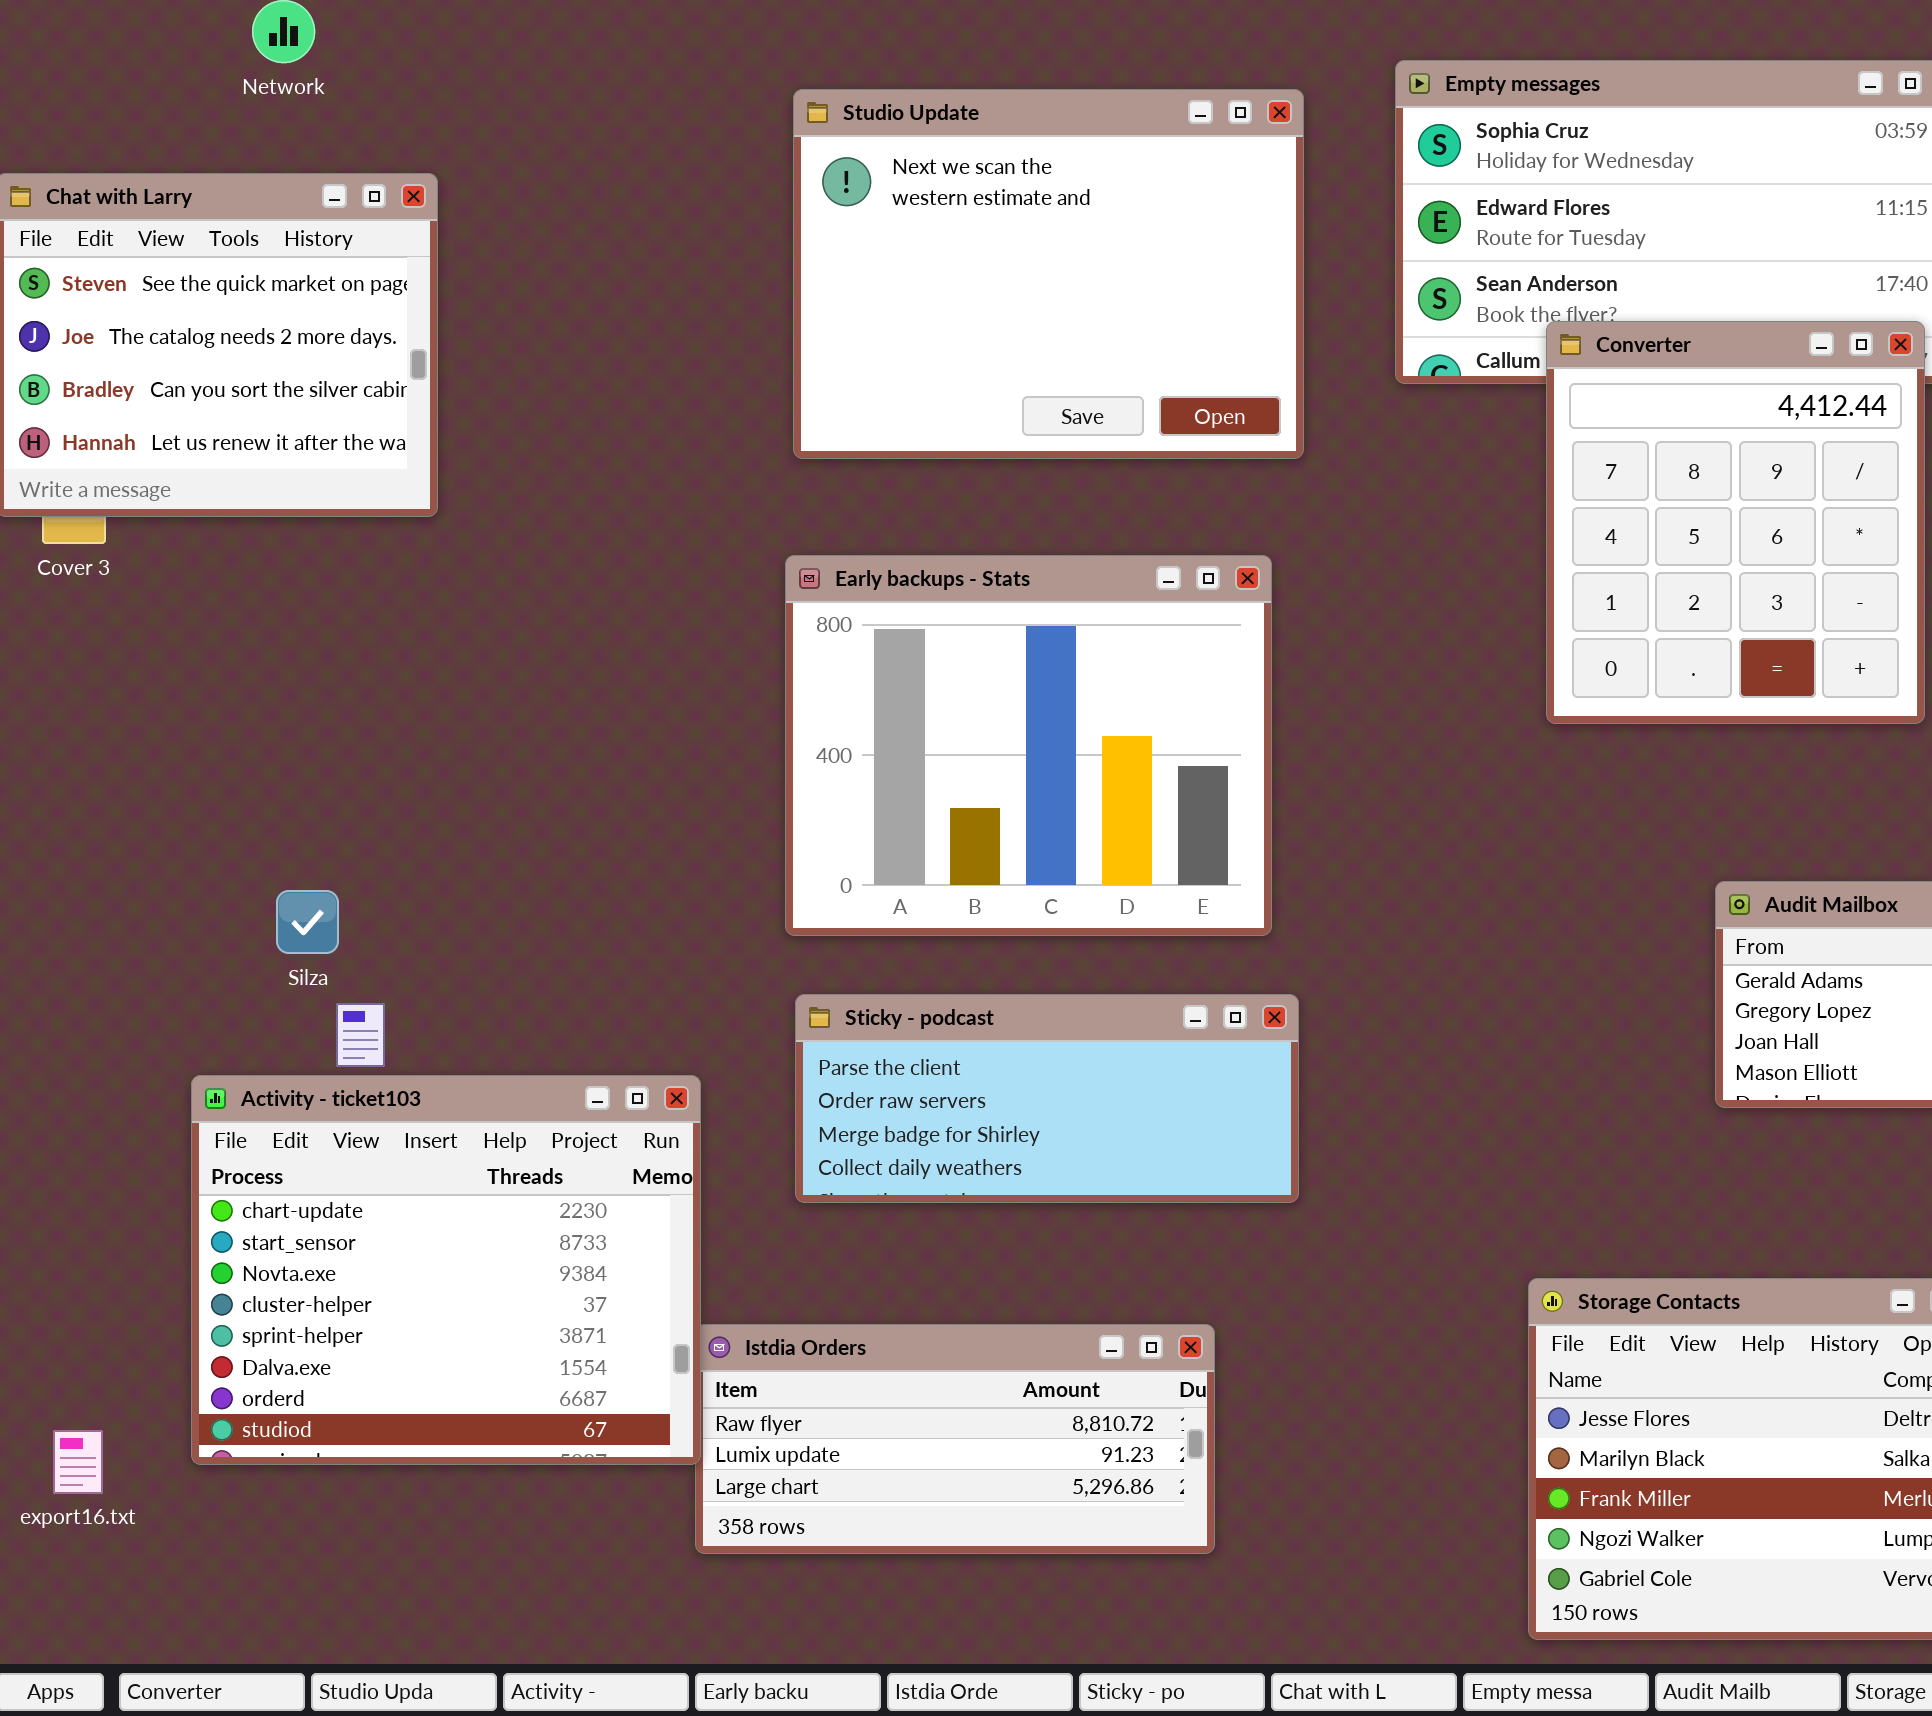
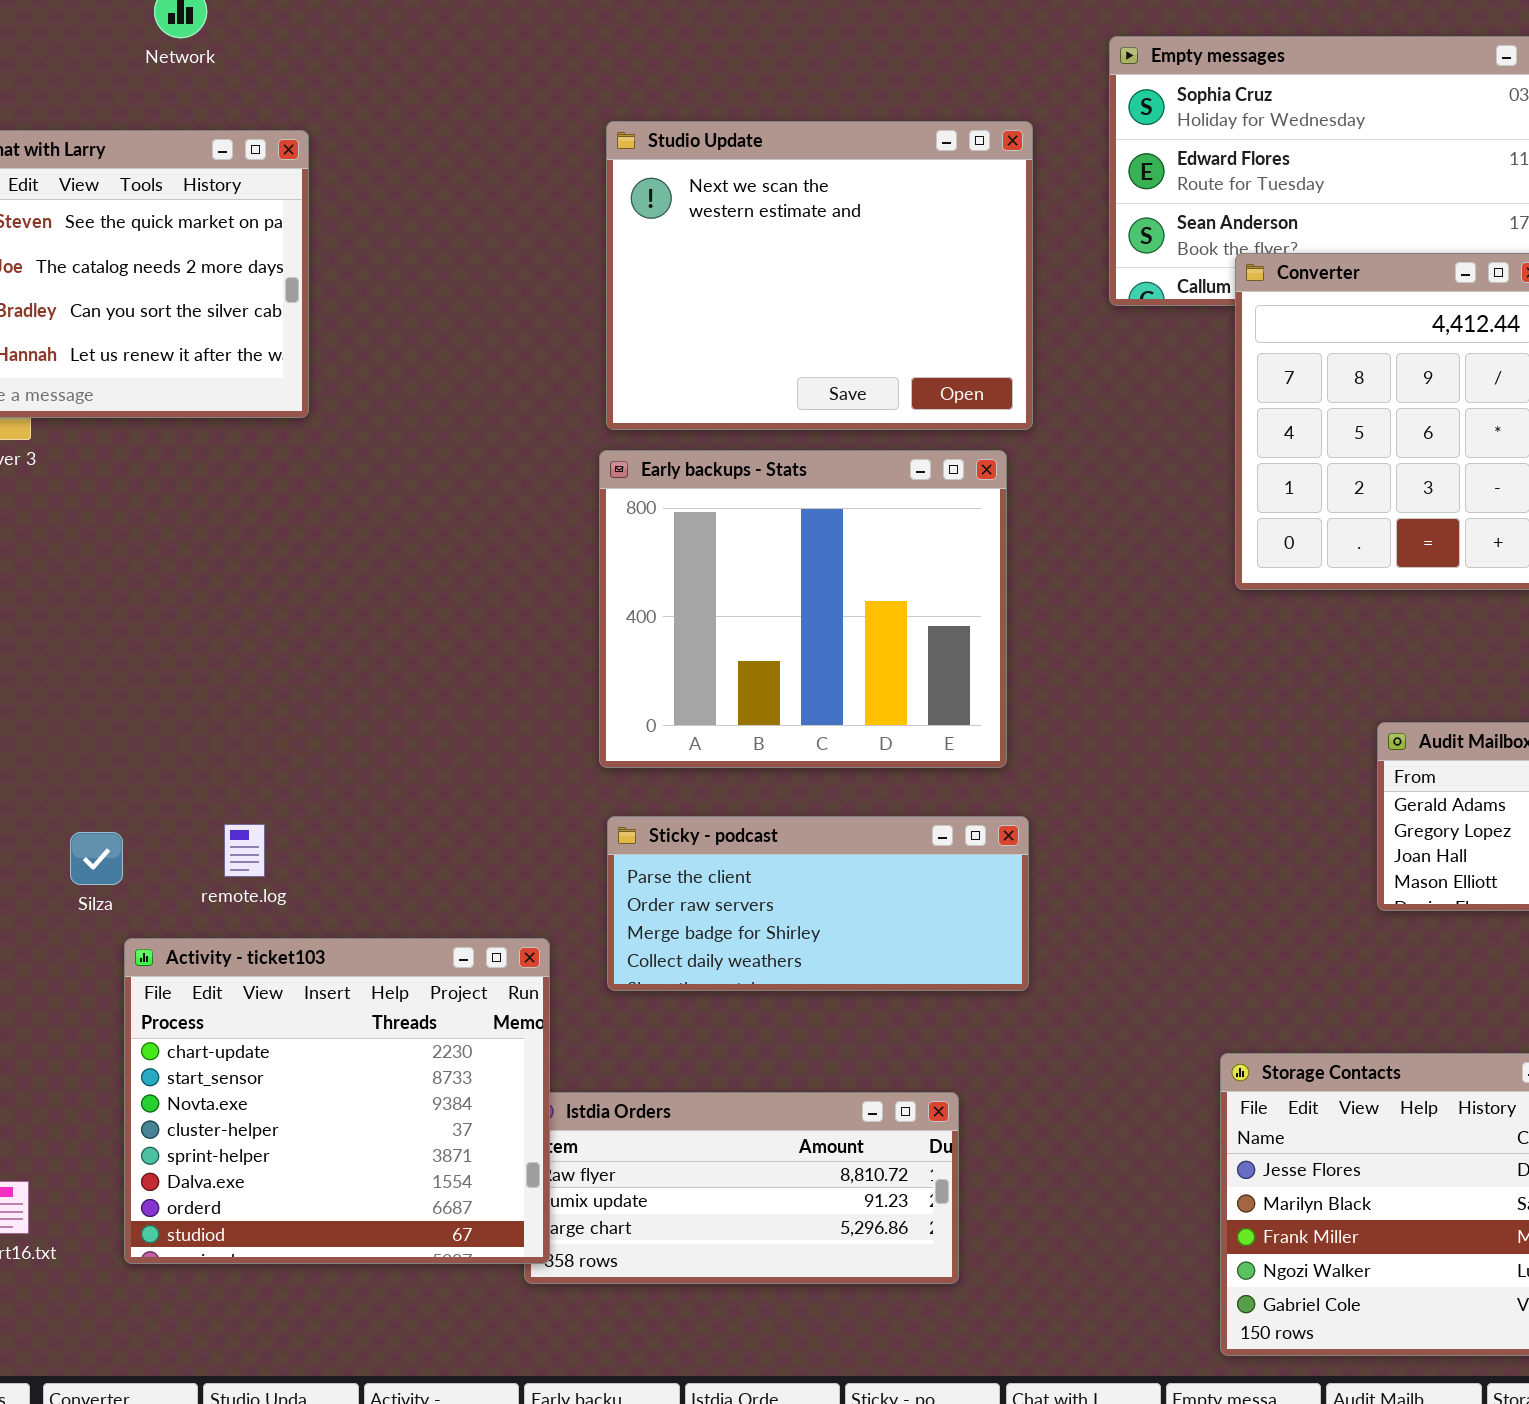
Studio Update: [793,89,1304,459] -> [606,121,1033,430], moved
Silza: [276,890,339,954] -> [70,832,123,885], moved
Activity - ticket103: [191,1075,701,1465] -> [124,938,550,1264], moved

